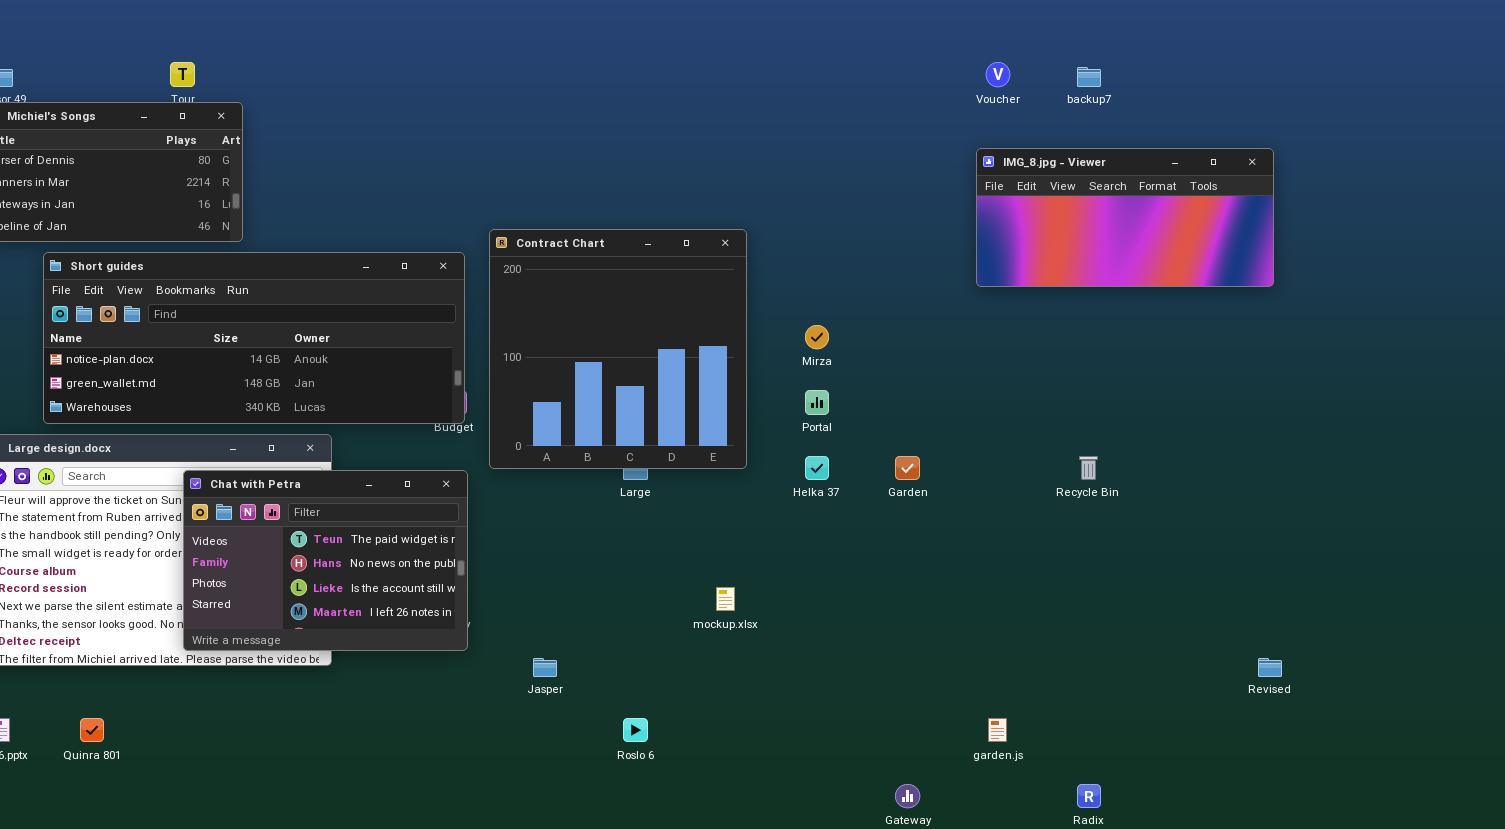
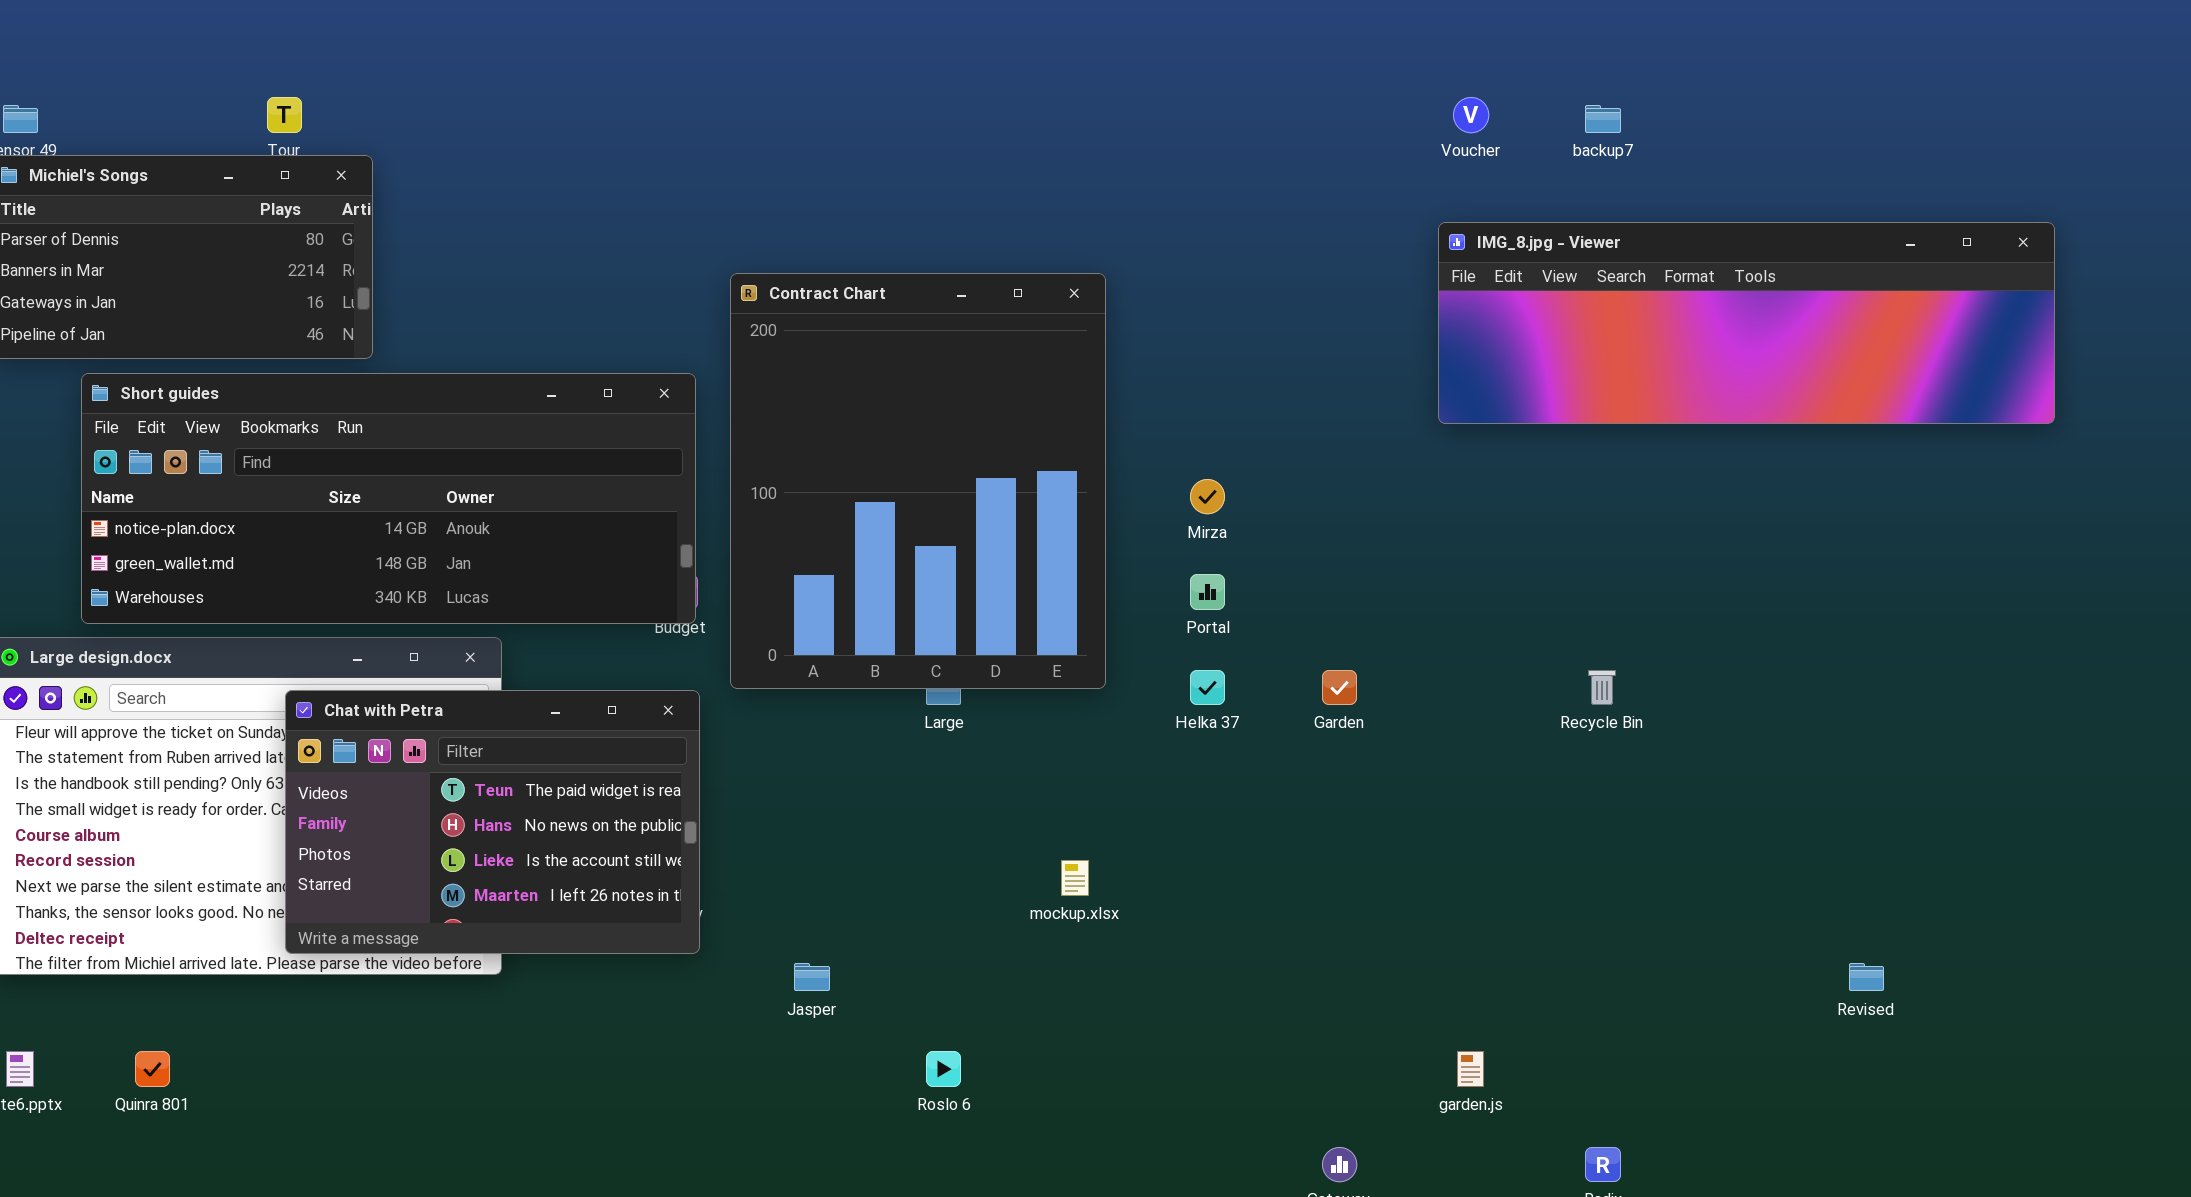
IMG_8.jpg - Viewer: [976,148,1274,287] -> [1438,222,2055,424], resized
Contract Chart: [489,229,747,469] -> [730,273,1106,689], resized

